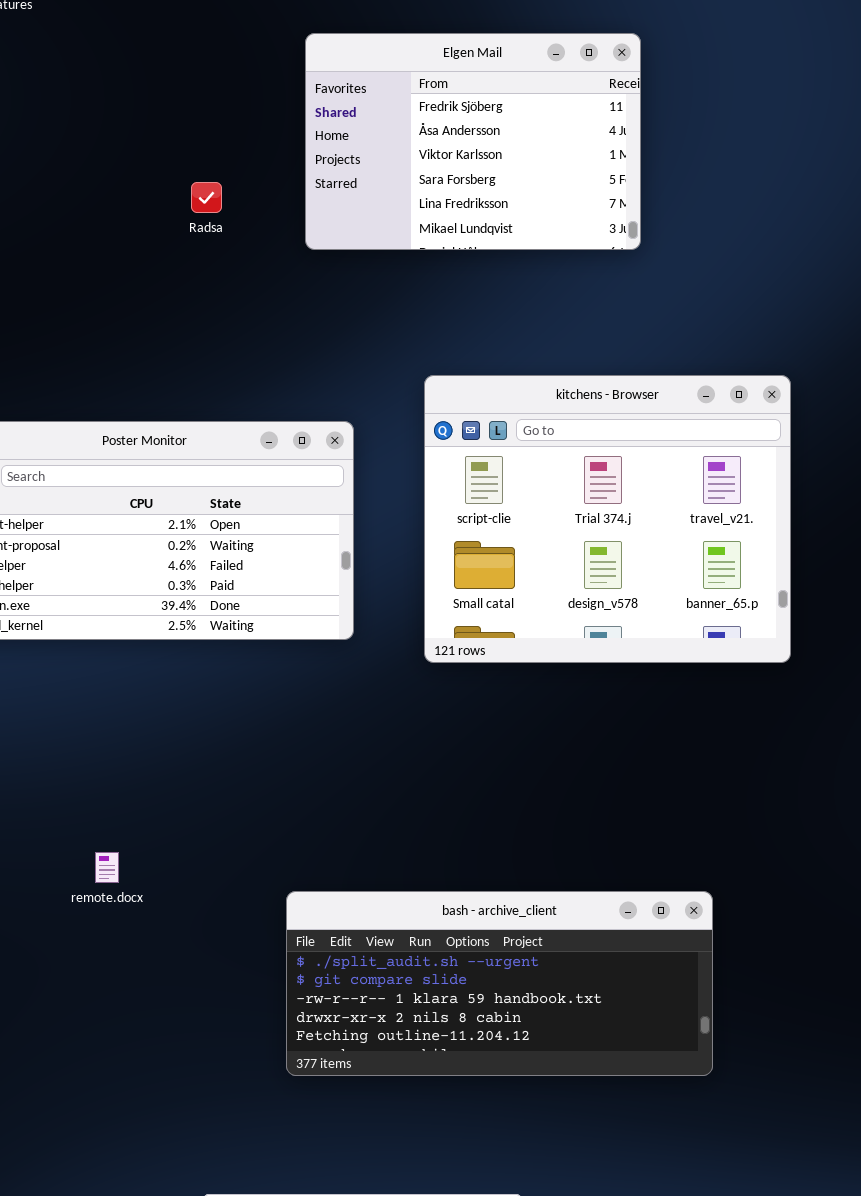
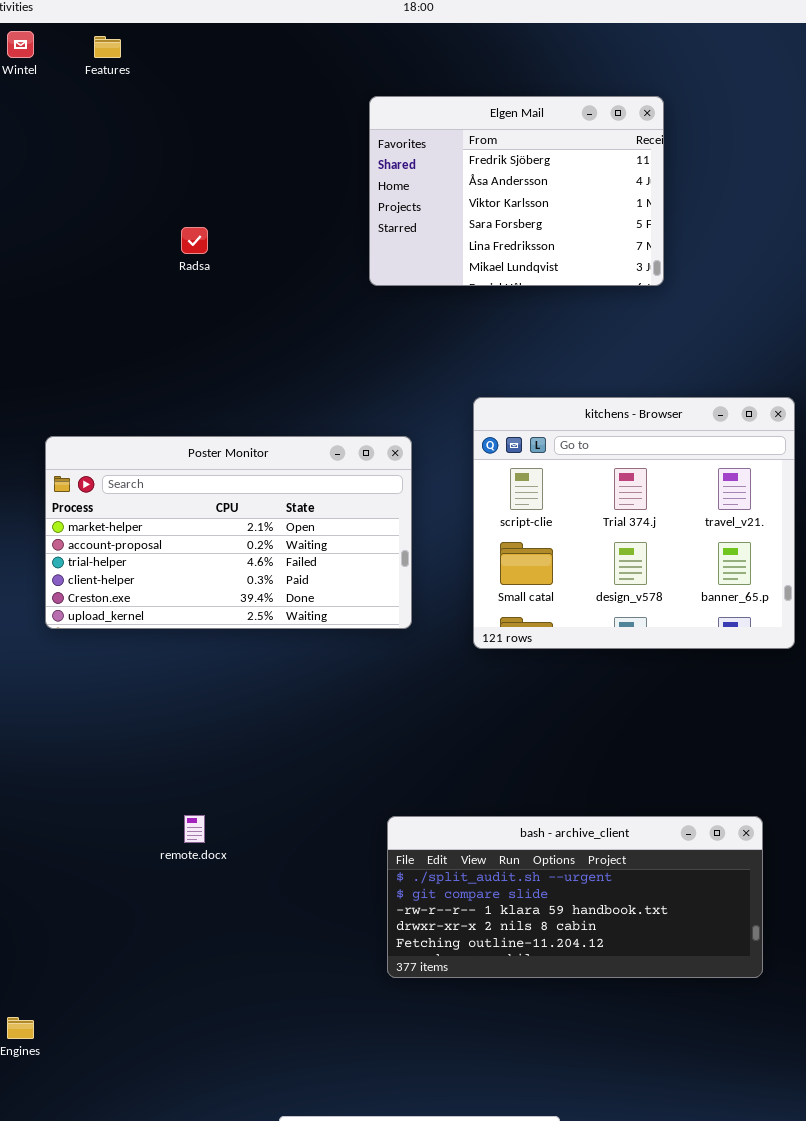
Radsa: [191,182,222,213] -> [181,227,208,254], moved
bash - archive_client: [286,891,713,1076] -> [387,816,763,978], moved

